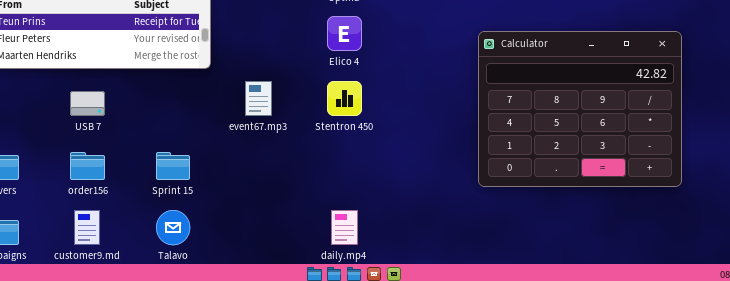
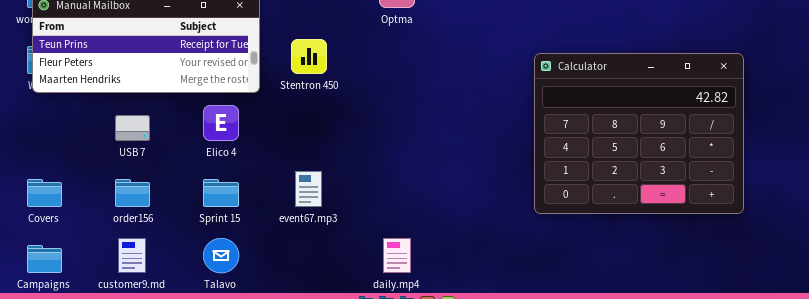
Elico 4: [327,16,362,51] -> [203,105,239,141], moved
event67.mp3: [245,81,272,116] -> [295,171,322,207], moved
Stentron 450: [327,81,362,116] -> [291,39,327,74], moved

